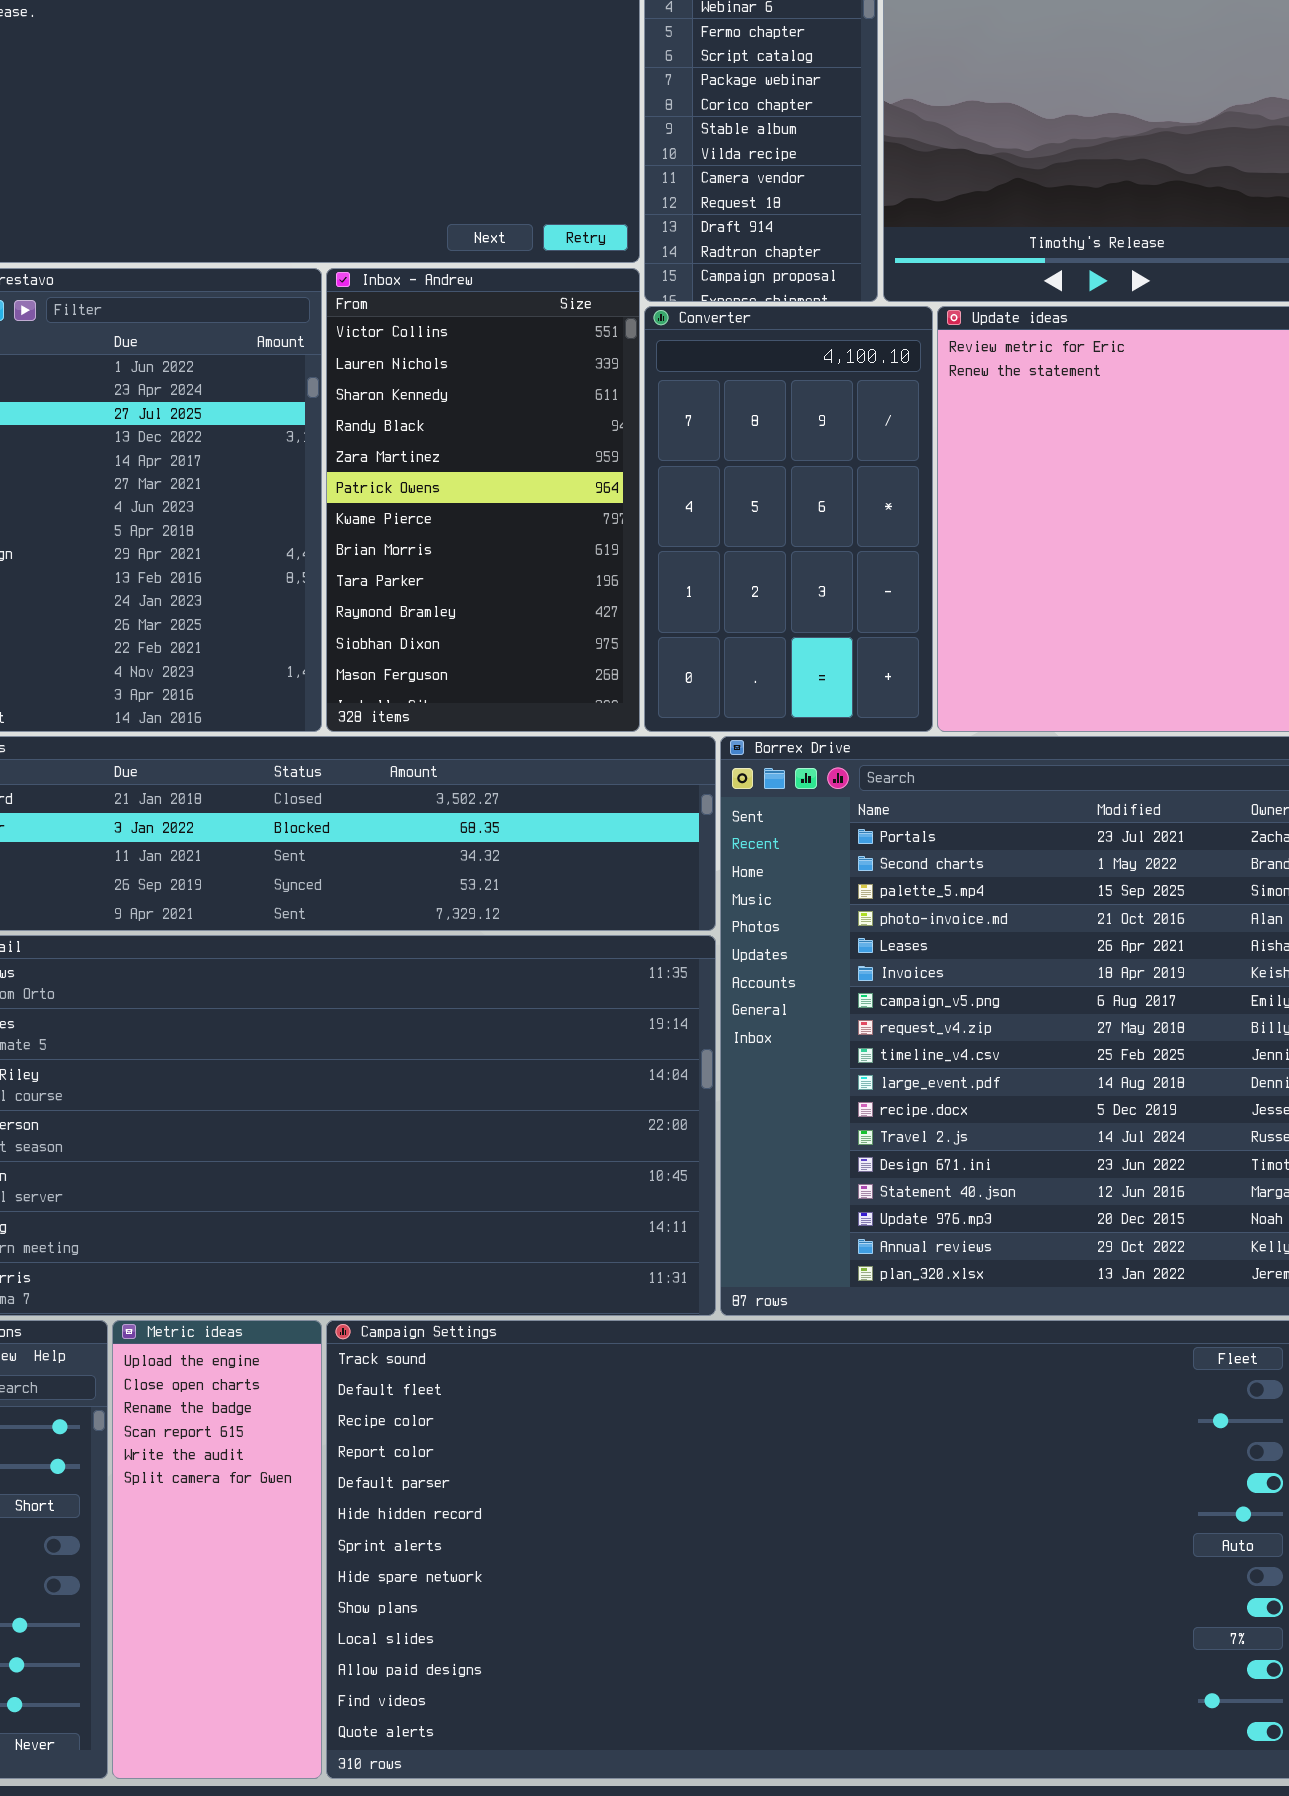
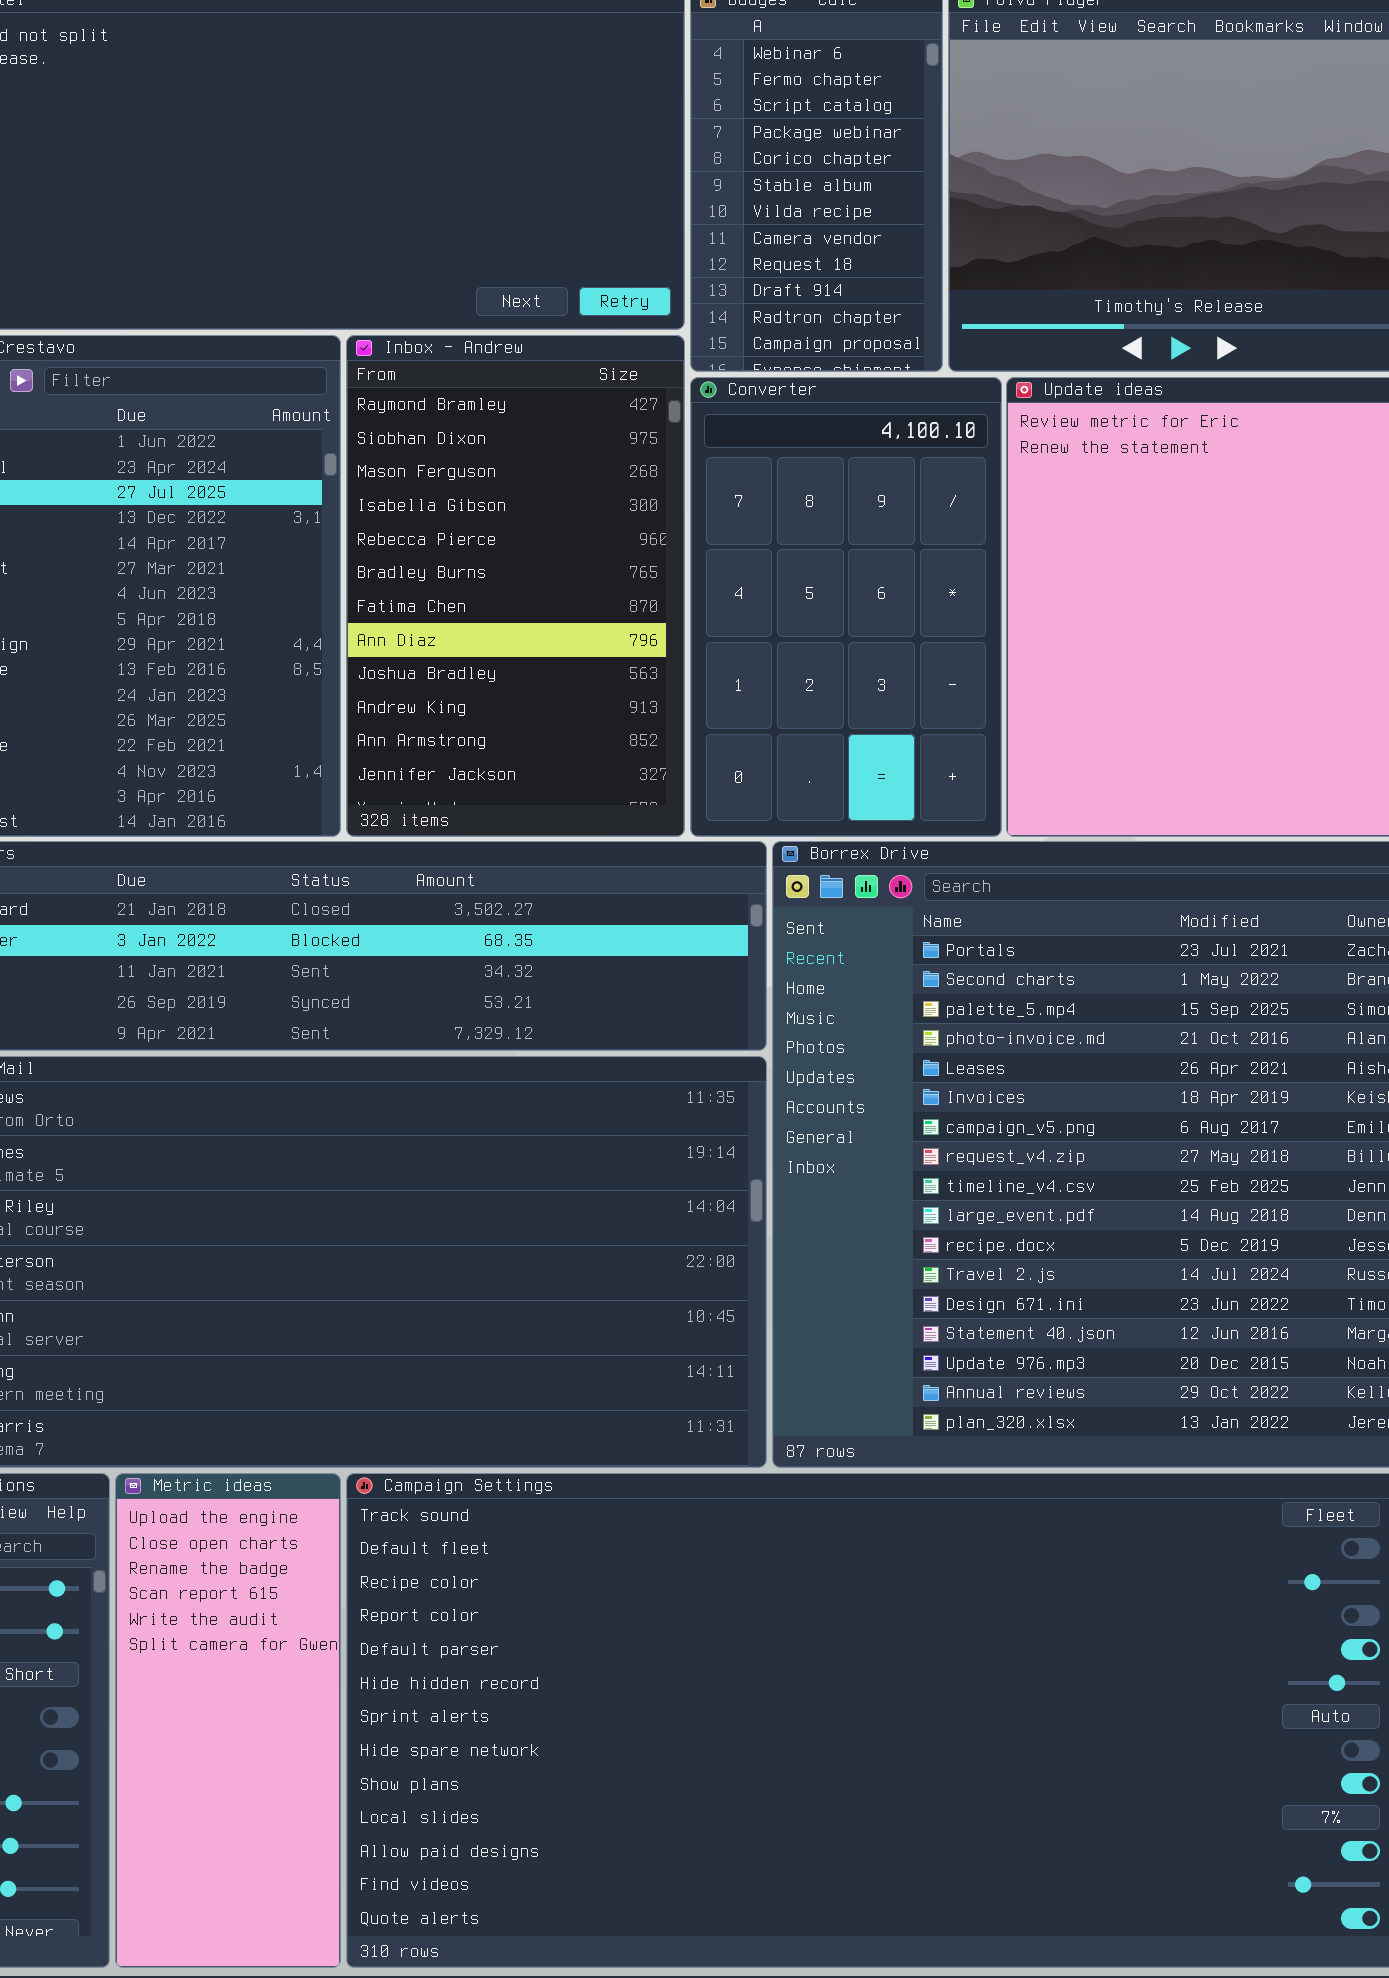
Inbox - Andrew: [326,268,640,732] -> [346,335,685,837], scrolled down 9 rows

